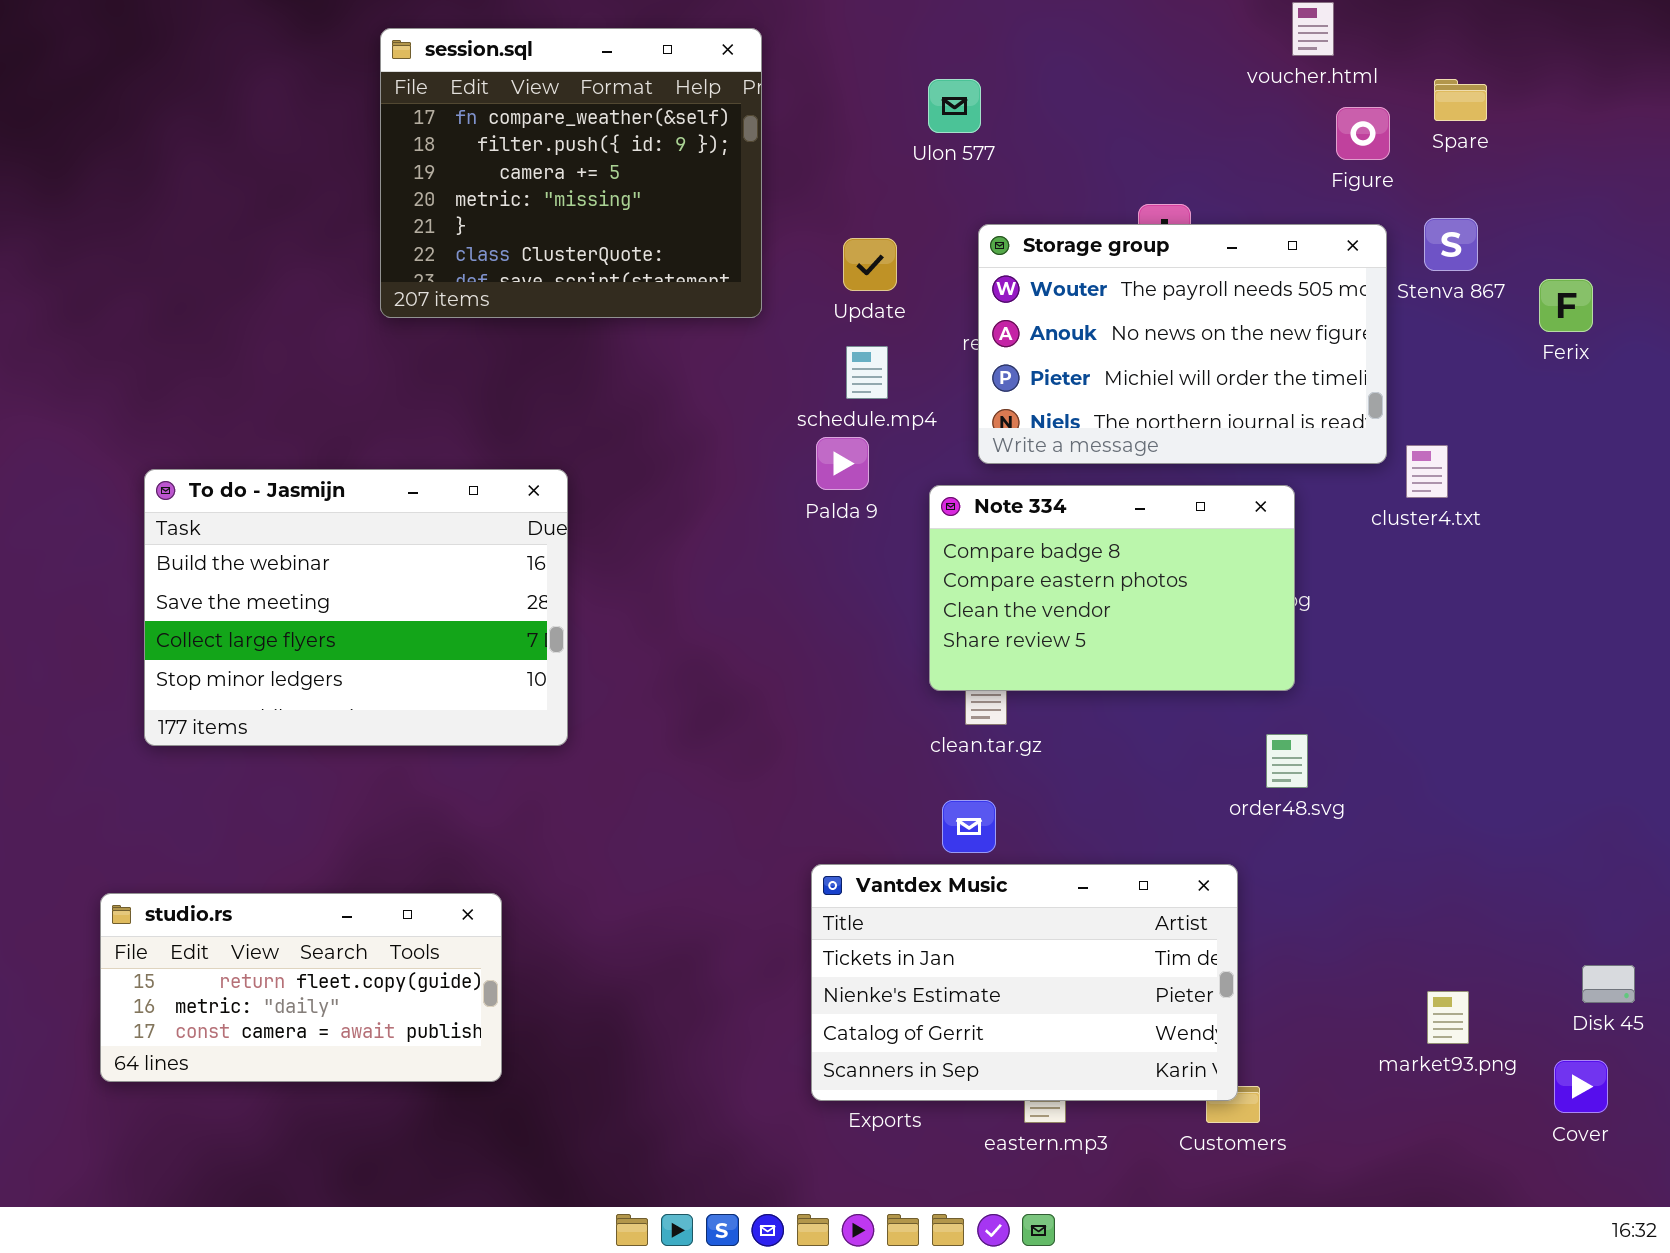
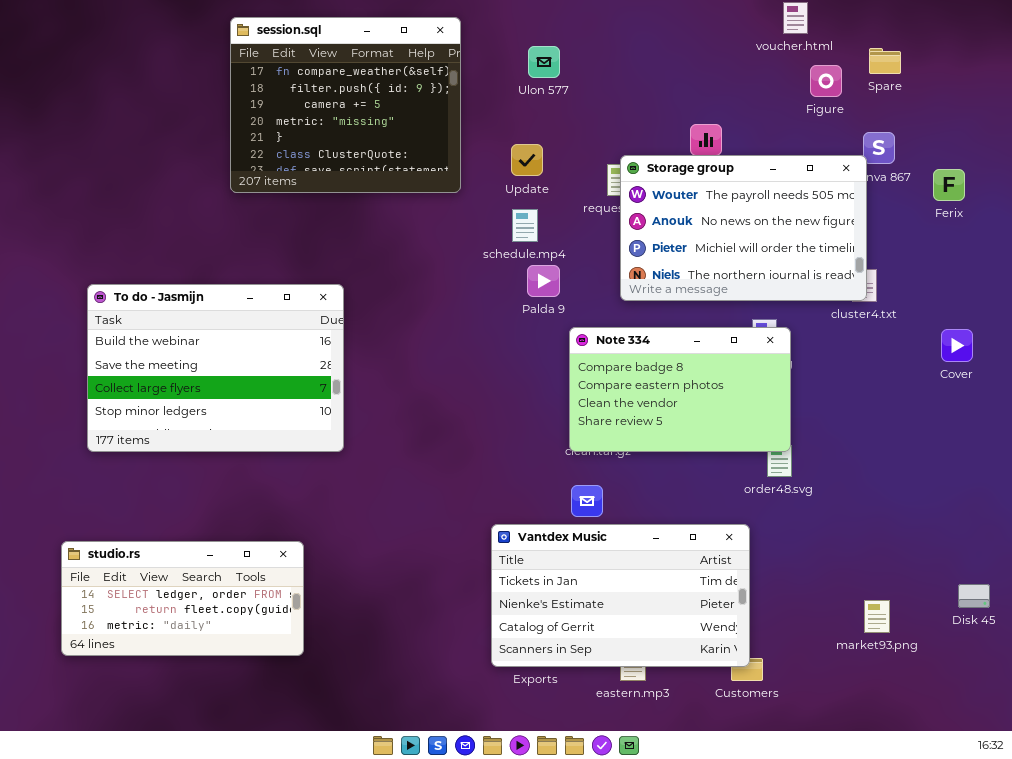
Ulon 577: [928,79,981,133] -> [528,46,560,78], moved
Storage group: [978,224,1387,464] -> [620,155,867,301], moved
Palda 9: [816,437,869,490] -> [527,265,560,297], moved
Note 334: [929,485,1295,691] -> [569,327,791,452], moved
studio.rs: [100,893,502,1082] -> [61,541,304,656], scrolled up 1 row
Cover: [1554,1060,1608,1113] -> [941,329,973,362], moved

